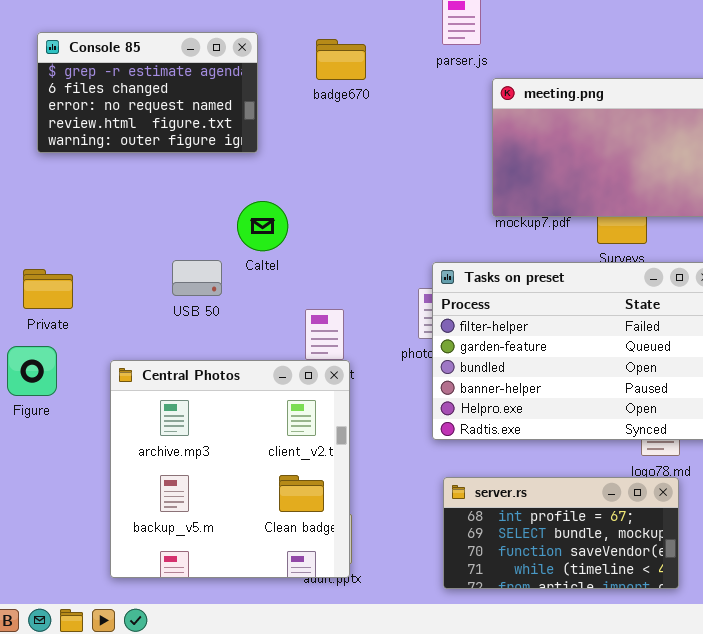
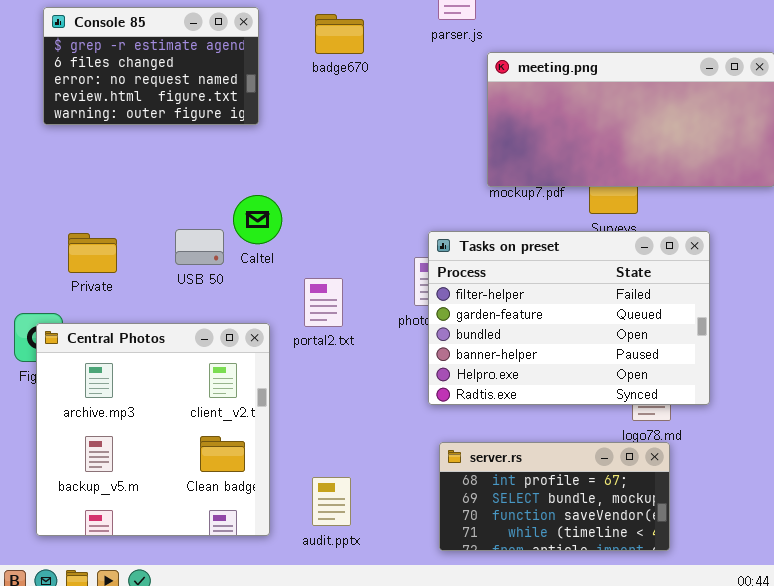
Caltel: [237,201,288,251] -> [233,195,282,244], moved
Private: [23,269,73,309] -> [68,233,117,273], moved
Central Photos: [110,360,350,578] -> [36,323,270,536], moved

